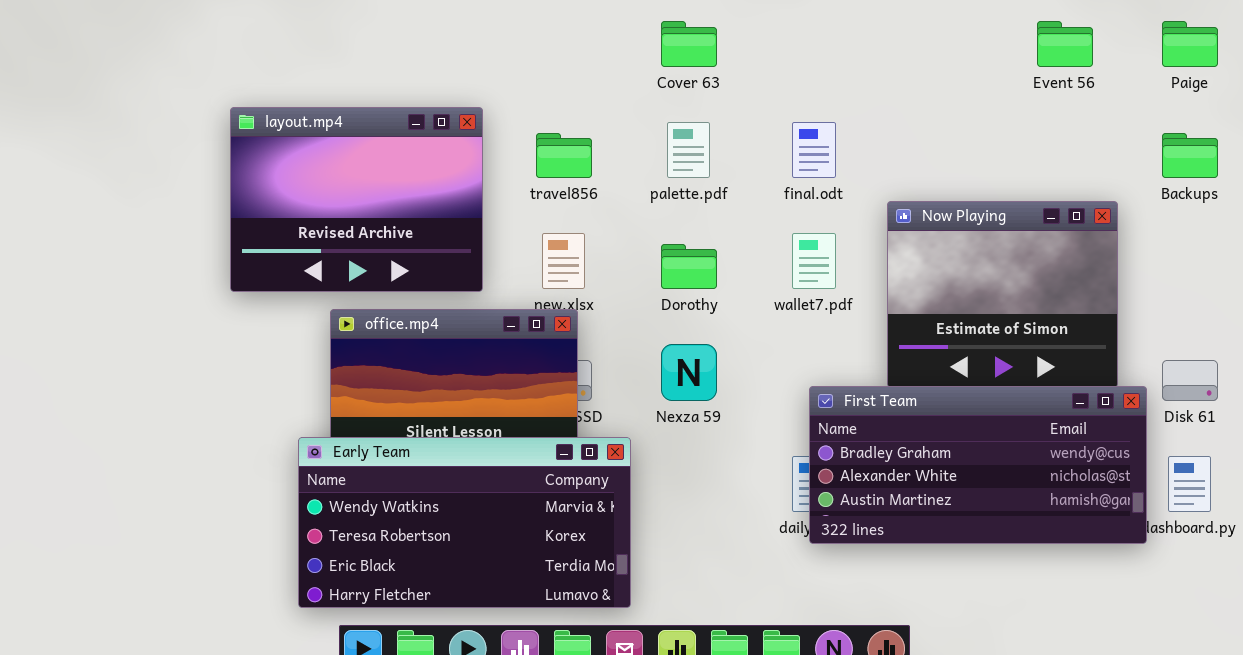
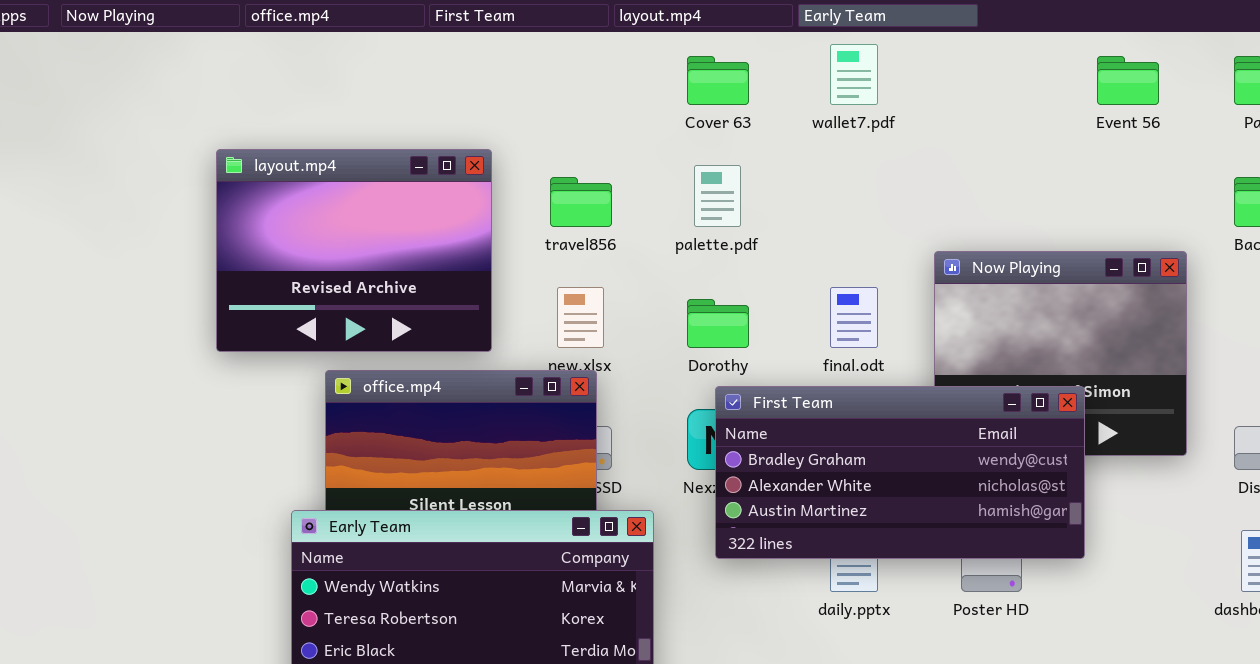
final.odt: [792,122,836,178] -> [830,287,878,348], moved
wallet7.pdf: [792,233,836,289] -> [830,44,878,105], moved
First Team: [809,386,1147,544] -> [715,386,1085,559], moved

